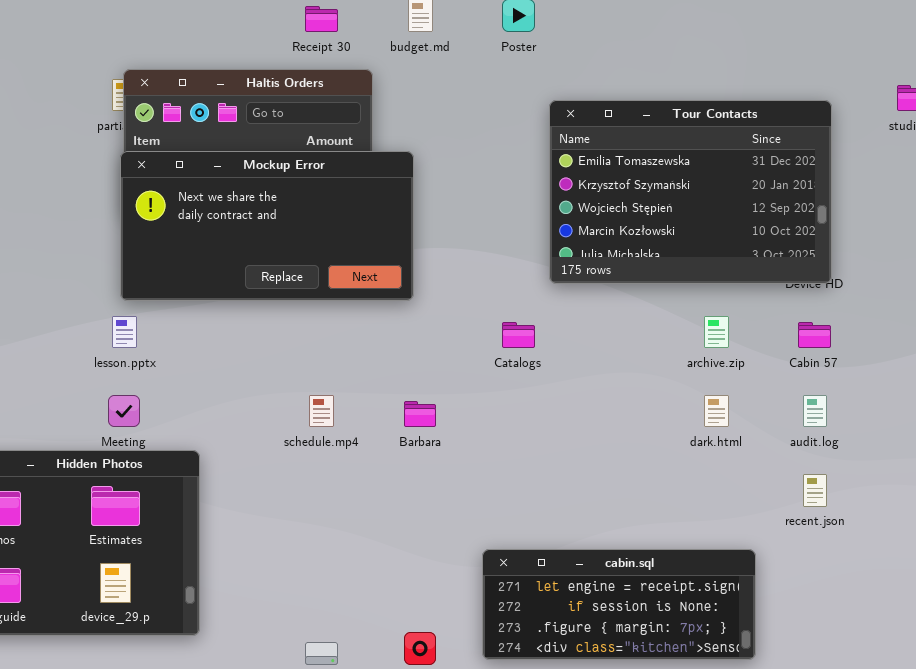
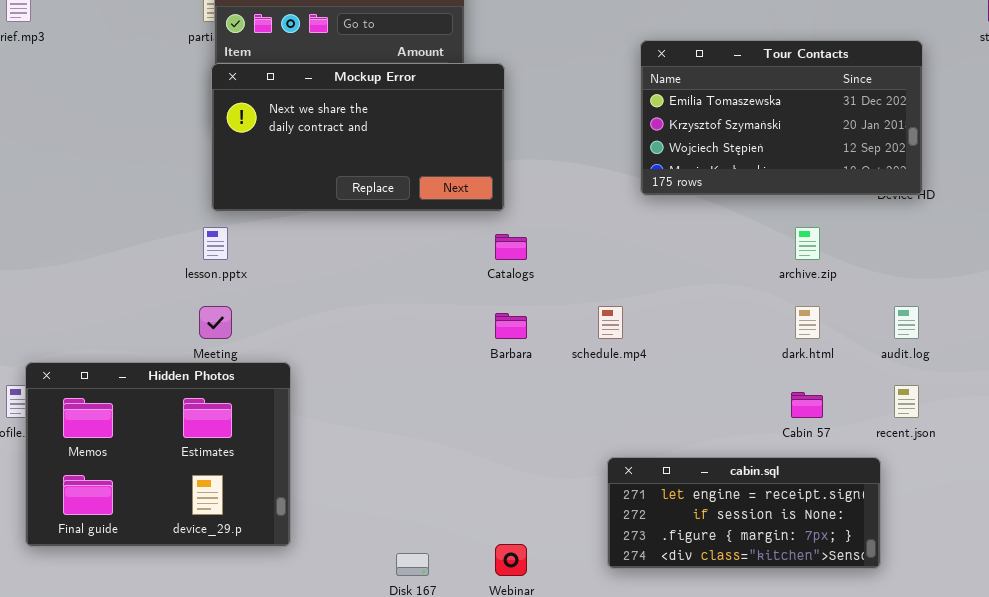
Tour Contacts: [549,100,832,284] -> [640,40,923,196], resized
Catalogs: [502,322,535,348] -> [495,234,527,260], moved
Cabin 57: [798,322,831,348] -> [791,392,823,418], moved
schedule.mp4: [309,395,334,427] -> [598,306,623,339], moved
cabin.sql: [482,549,756,660] -> [607,457,881,569], moved

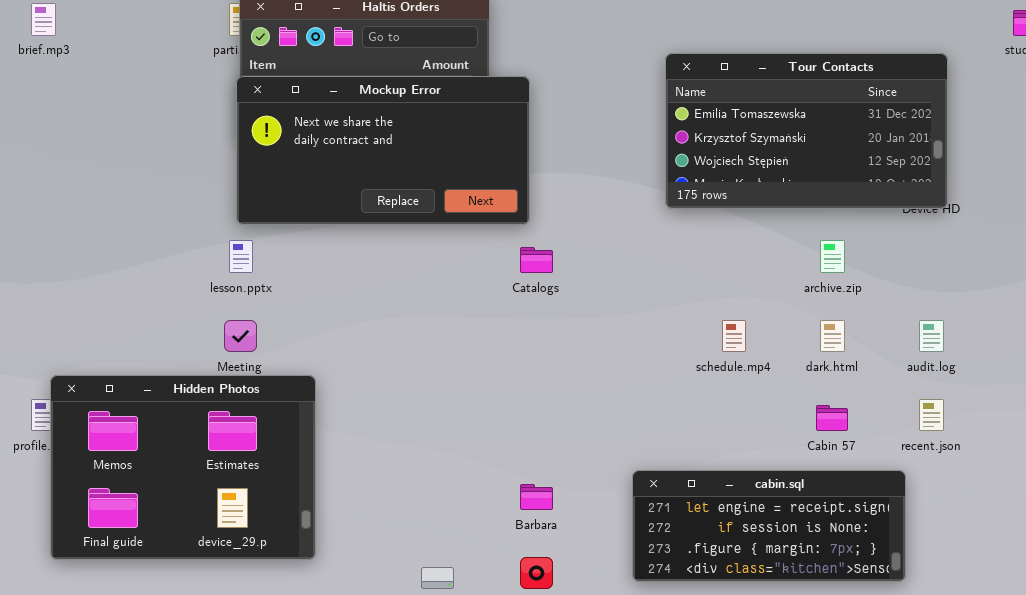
schedule.mp4: [598,306,623,339] -> [722,320,746,352], moved
Barbara: [495,313,527,339] -> [520,484,553,510], moved

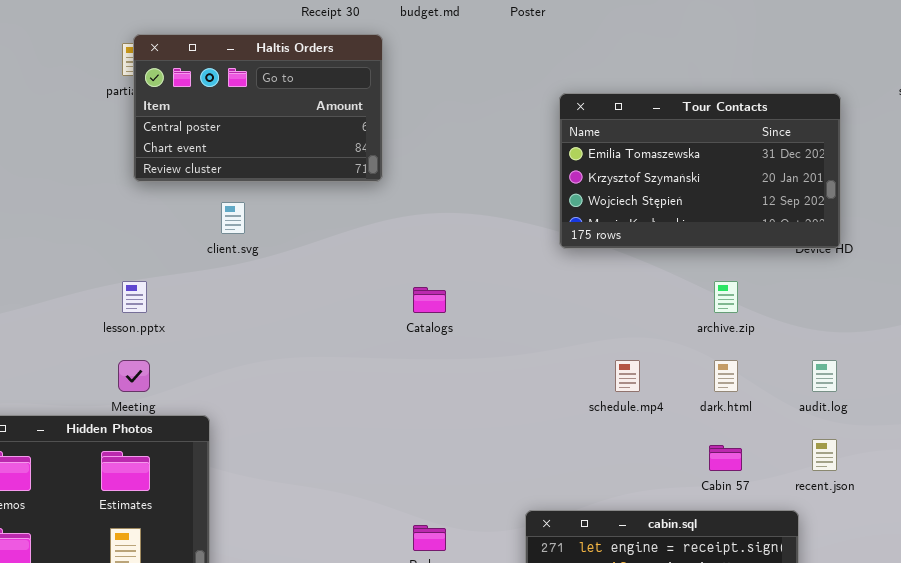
Mockup Error: [236,76,530,225] -> none, closed

